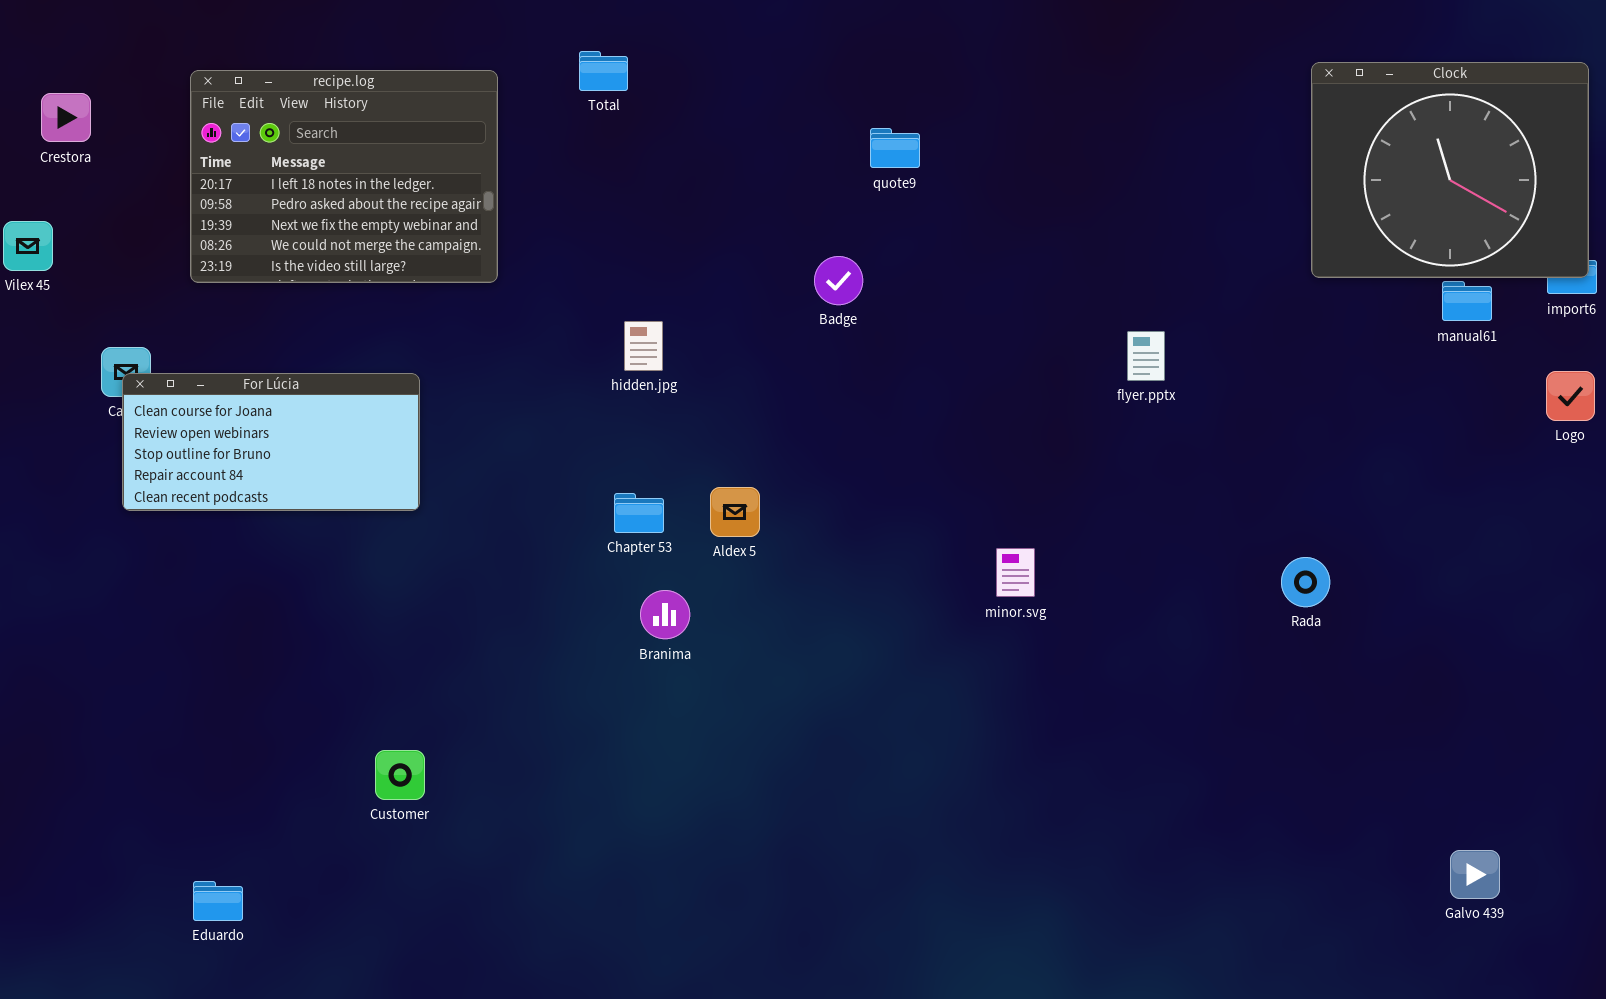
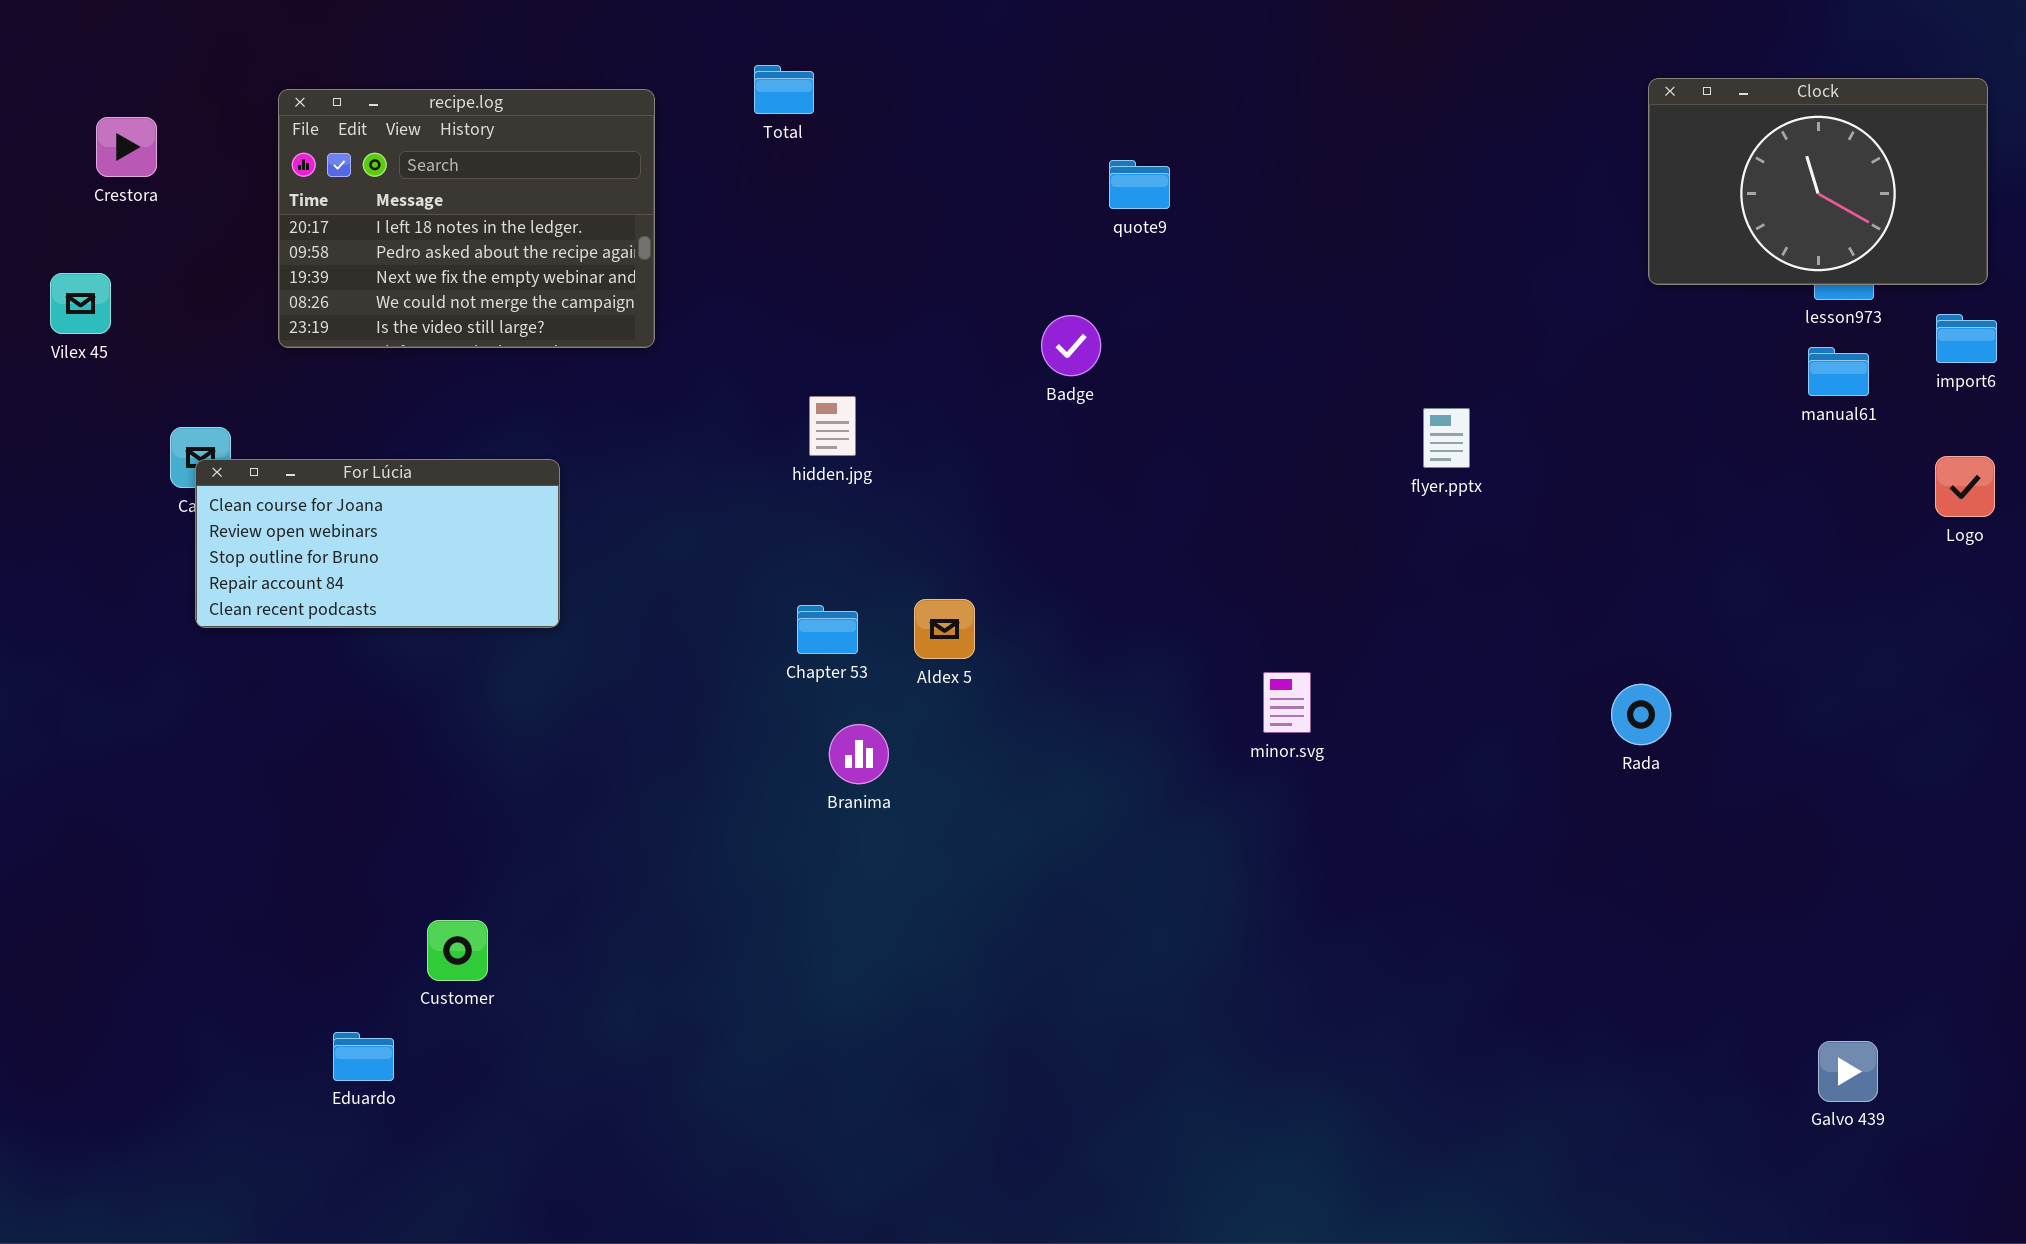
Clock: [1311,62,1589,278] -> [1648,78,1988,285], resized
Customer: [375,750,425,800] -> [427,920,488,981], moved
Eduardo: [193,881,243,921] -> [333,1032,394,1081], moved

